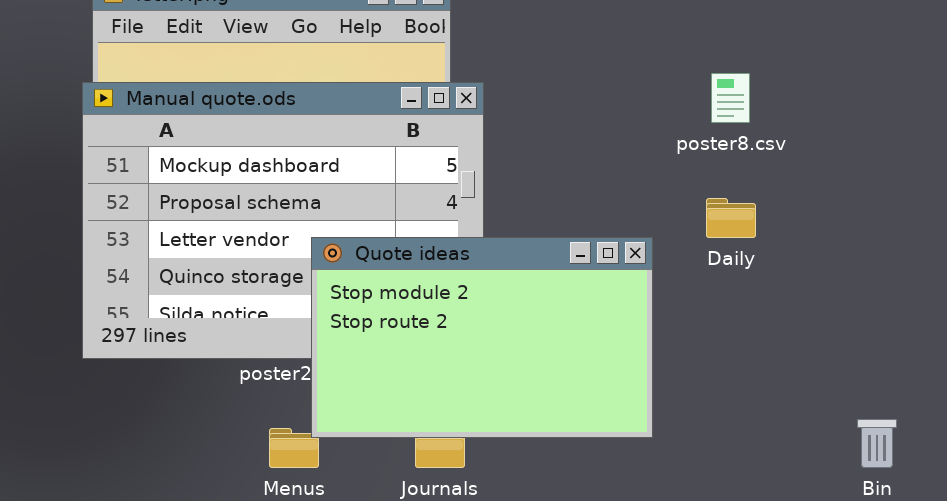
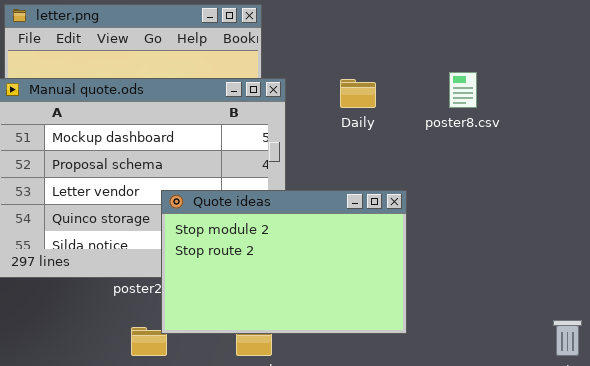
Daily: [706,198,756,238] -> [340,79,376,108], moved

